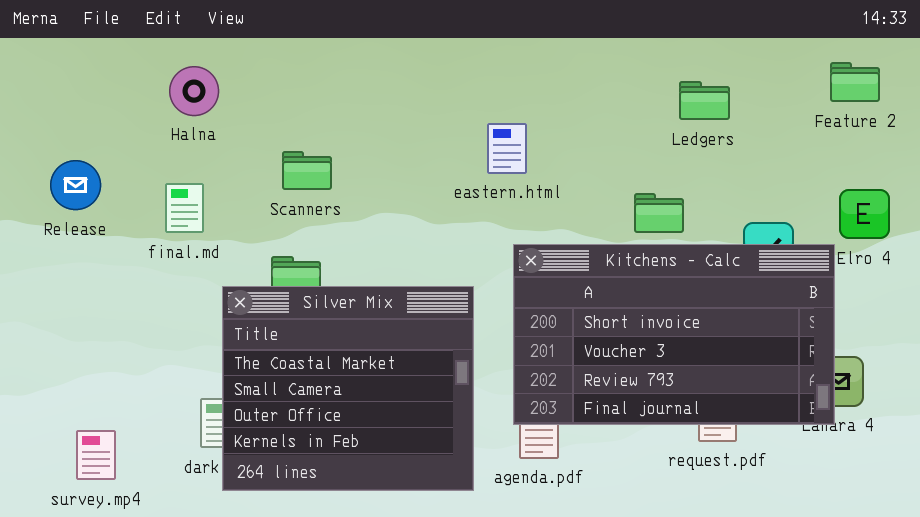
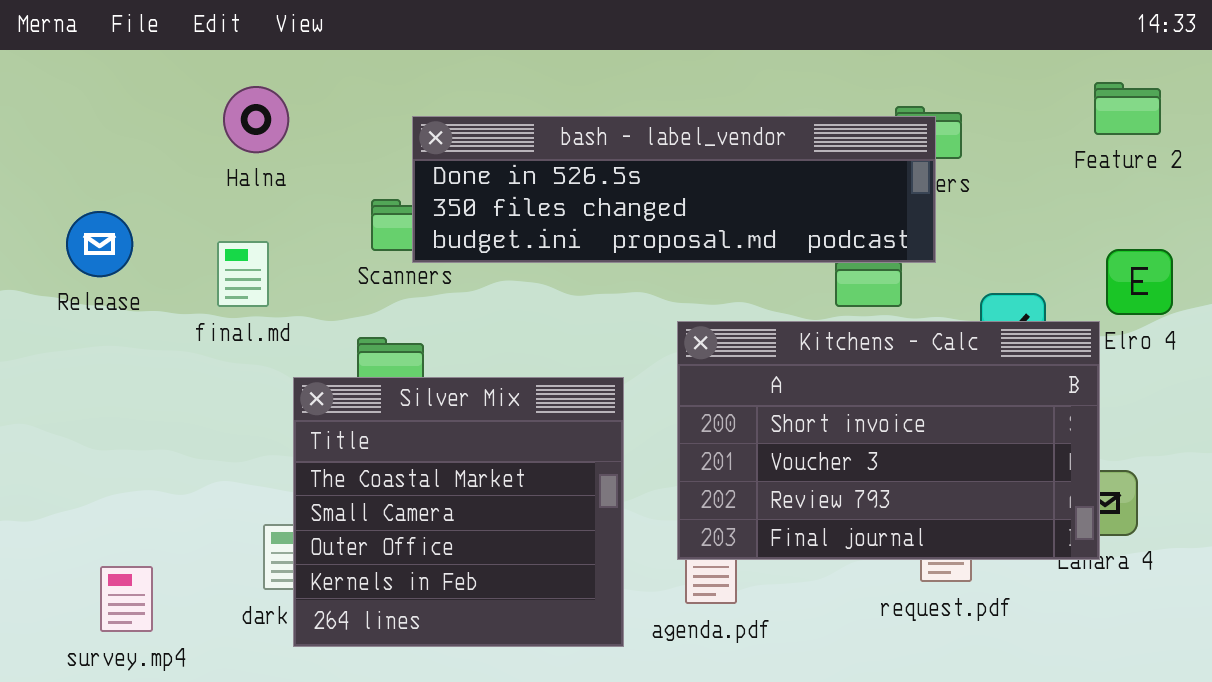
bash - label_vendor: none -> [412,116,936,263], opened

